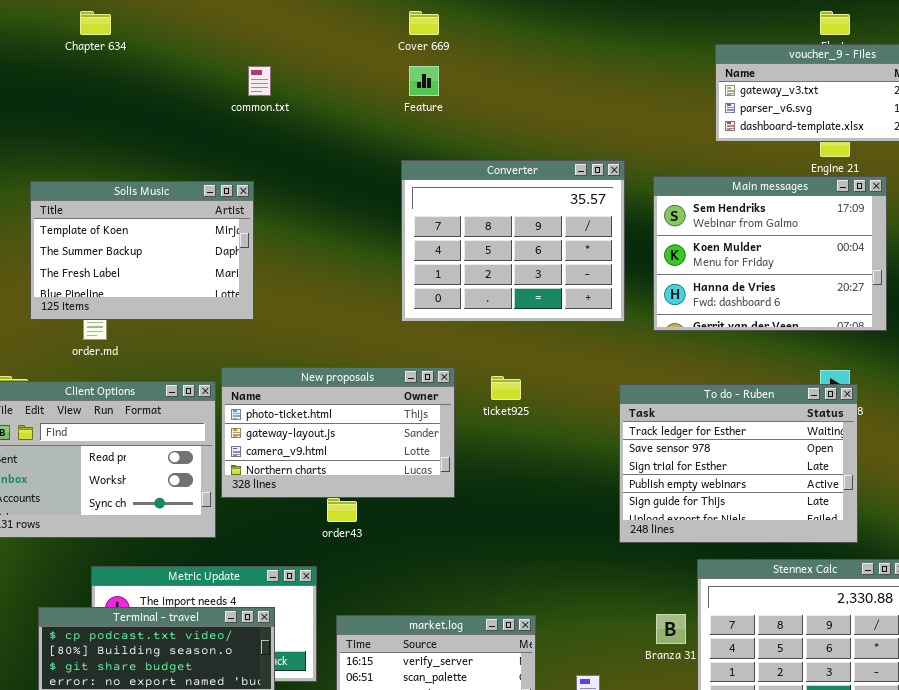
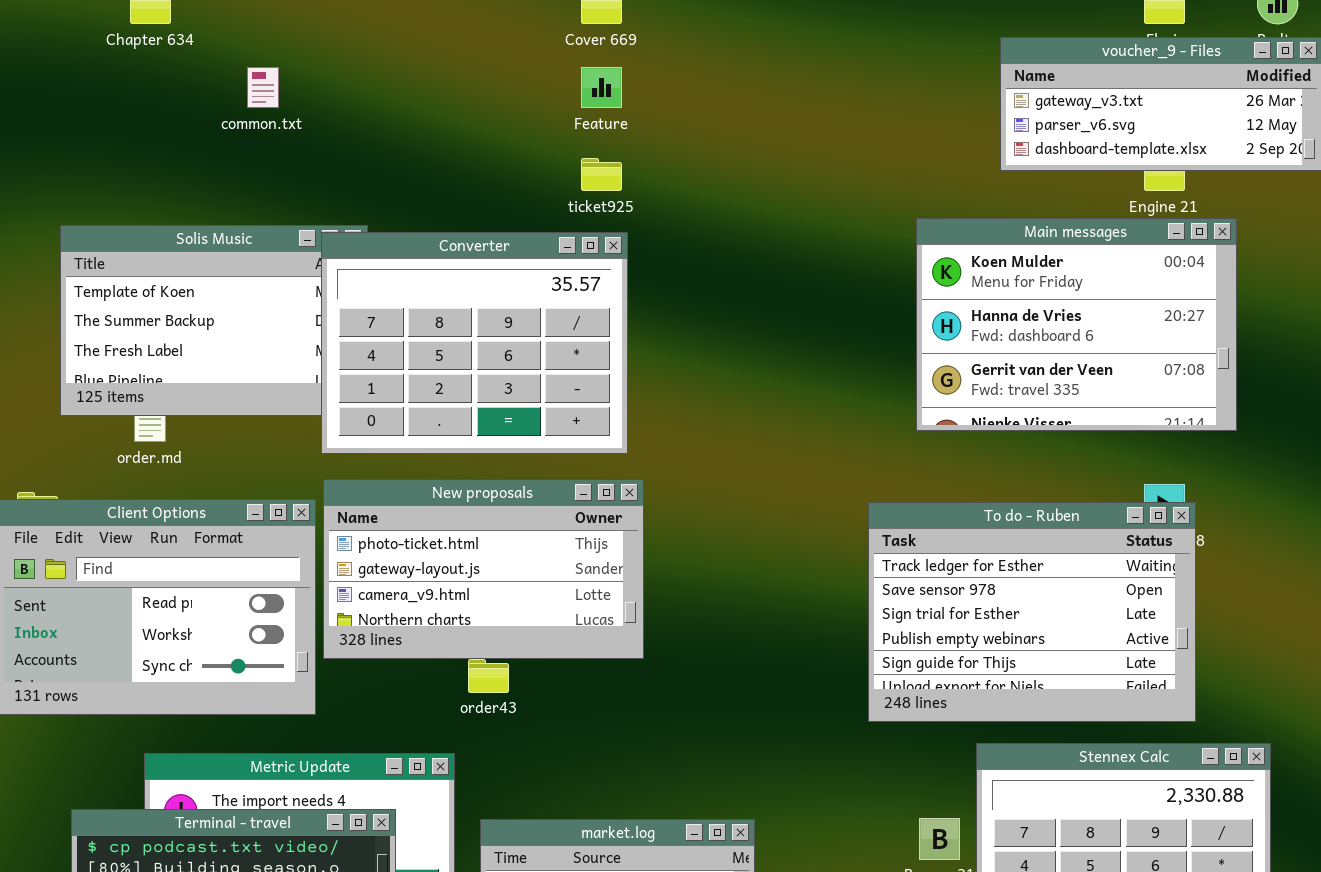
common.txt: [248,66,271,96] -> [247,67,279,108], moved
Converter: [401,160,625,322] -> [321,232,628,454], moved
Main messages: [653,176,887,331] -> [916,218,1237,431], scrolled down 1 row
ticket925: [491,376,521,400] -> [581,158,622,191], moved

